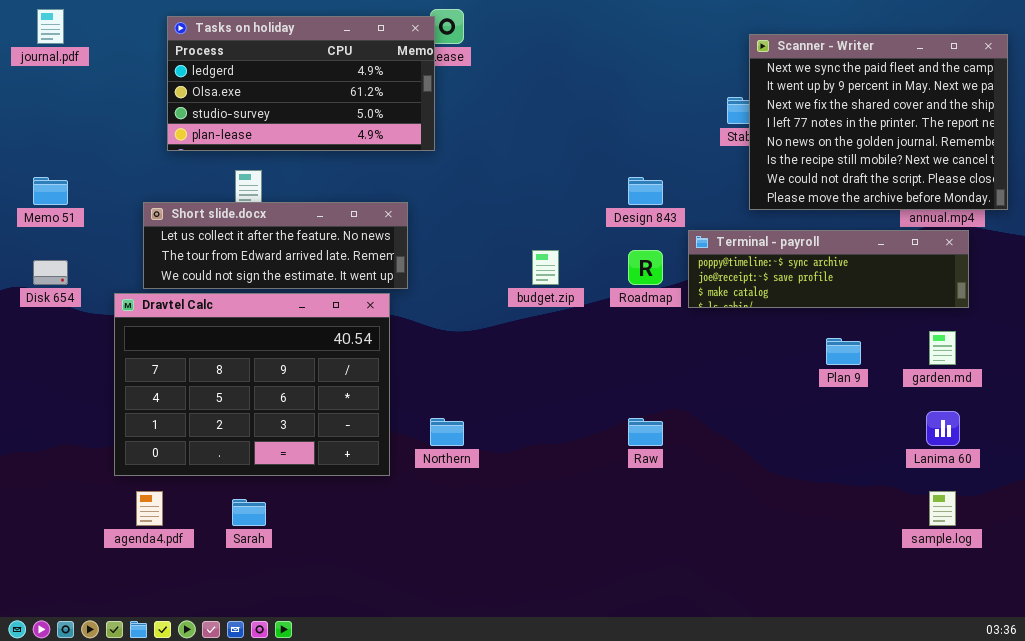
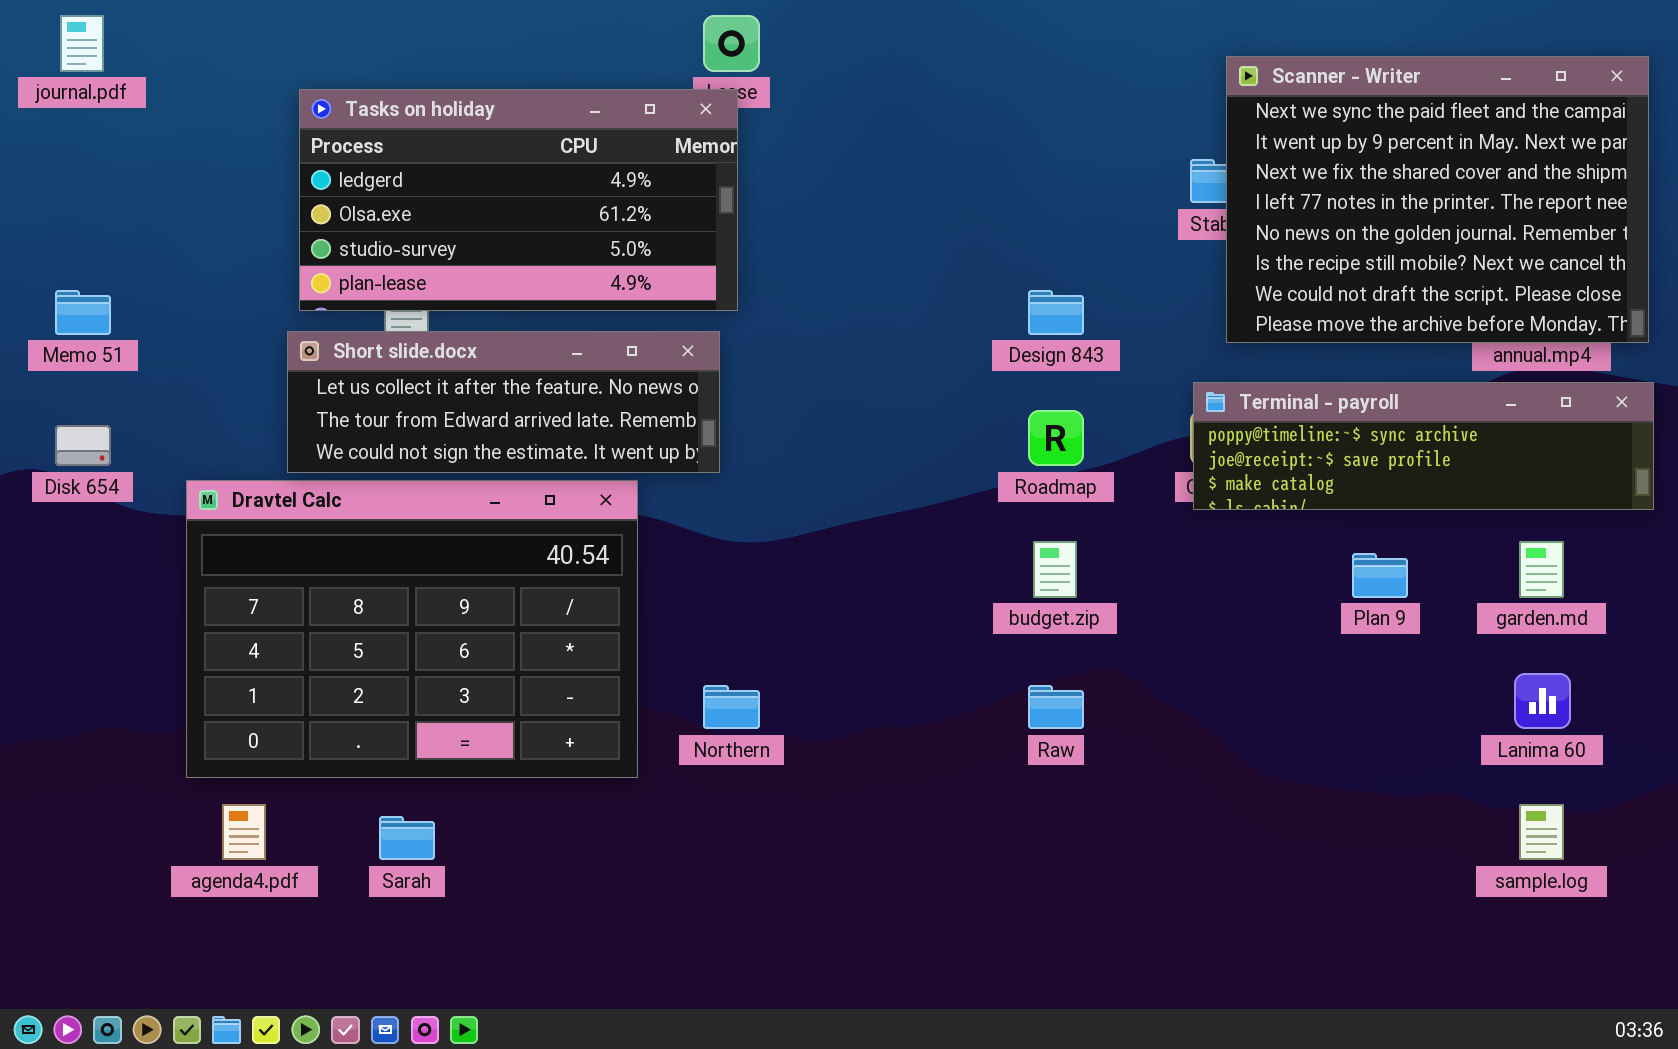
Tasks on holiday: [167,16,435,151] -> [299,89,738,311], moved
Short slide.docx: [143,202,408,289] -> [287,331,720,473], moved
Terminal - payroll: [688,230,969,308] -> [1193,382,1654,510], moved
budget.zip: [532,250,559,285] -> [1033,541,1077,598], moved

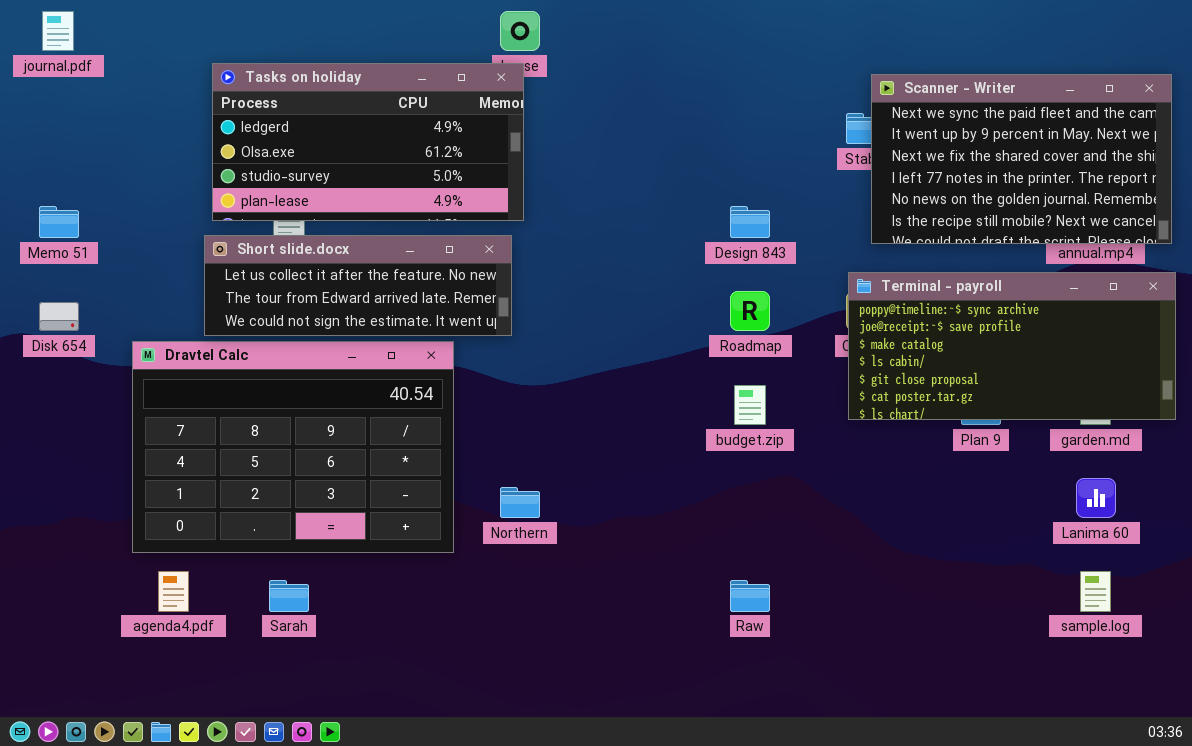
Scanner - Writer: [1226,56,1649,343] -> [871,74,1172,244], resized
Terminal - payroll: [1193,382,1654,510] -> [848,272,1176,420], resized
Raw: [1028,685,1084,729] -> [730,580,770,612], moved

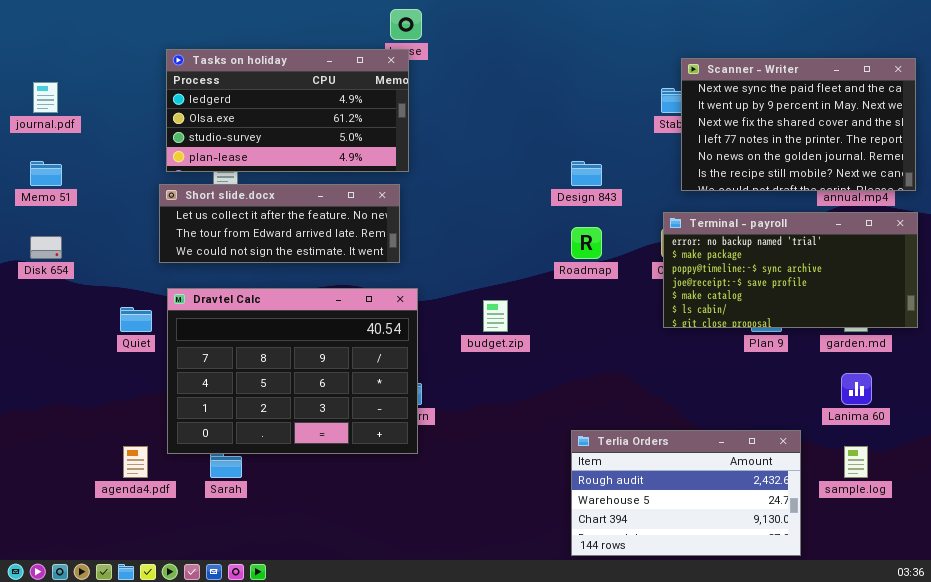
journal.pdf: [42,11,74,51] -> [33,82,58,113], moved
Terminal - payroll: [848,272,1176,420] -> [663,212,918,328], scrolled up 2 rows
Dravtel Calc: [132,341,454,553] -> [167,288,418,454], moved
budget.zip: [734,385,766,425] -> [483,300,508,332], moved
Terlia Orders: none -> [571,430,801,556], opened

